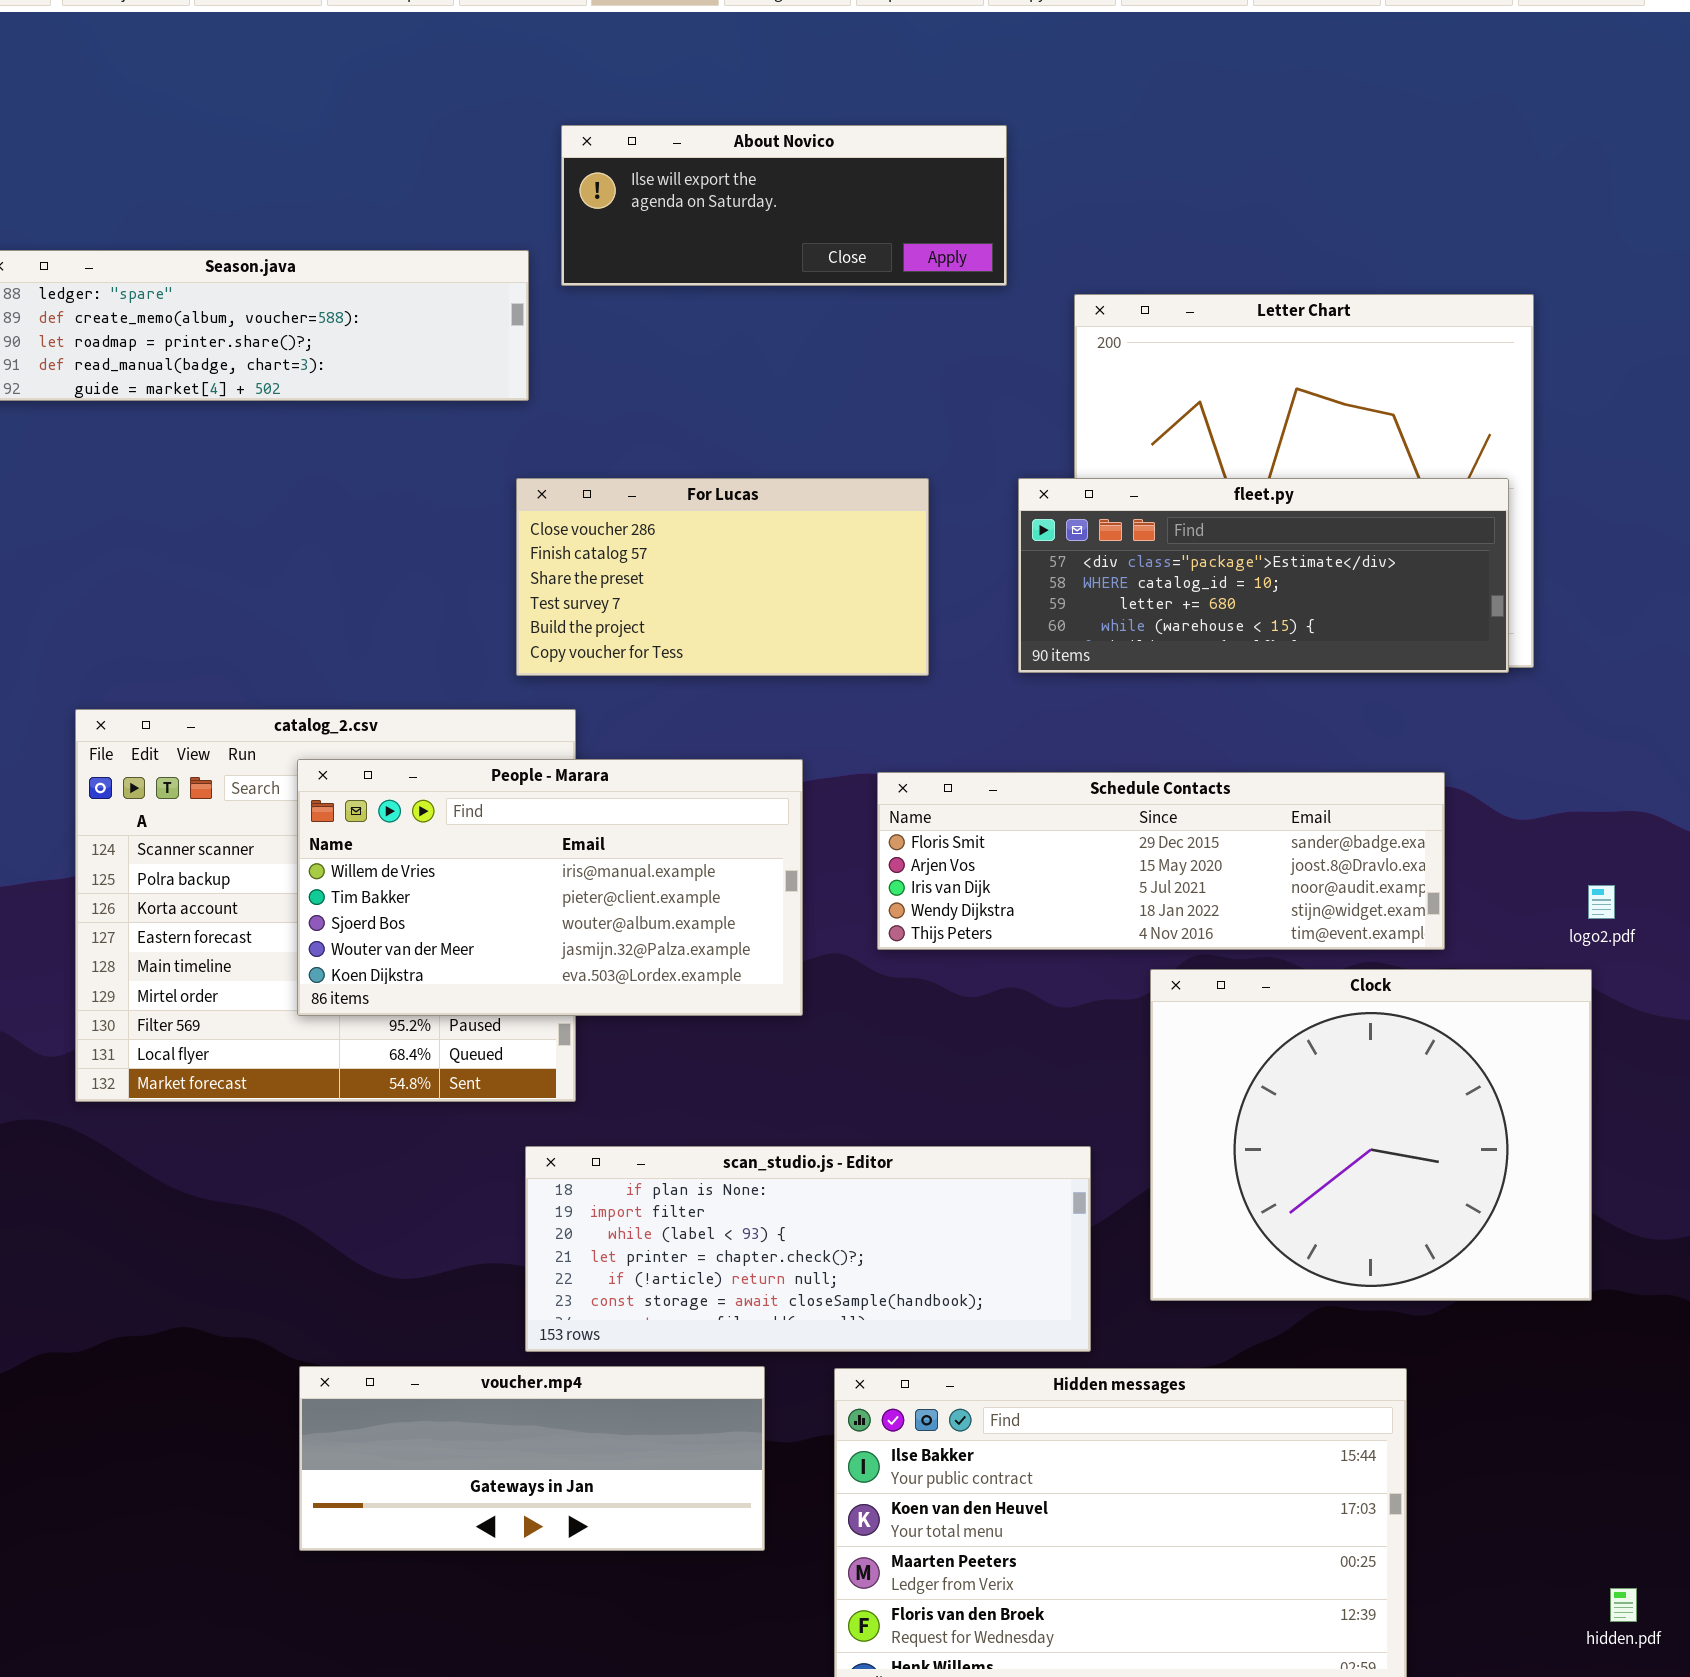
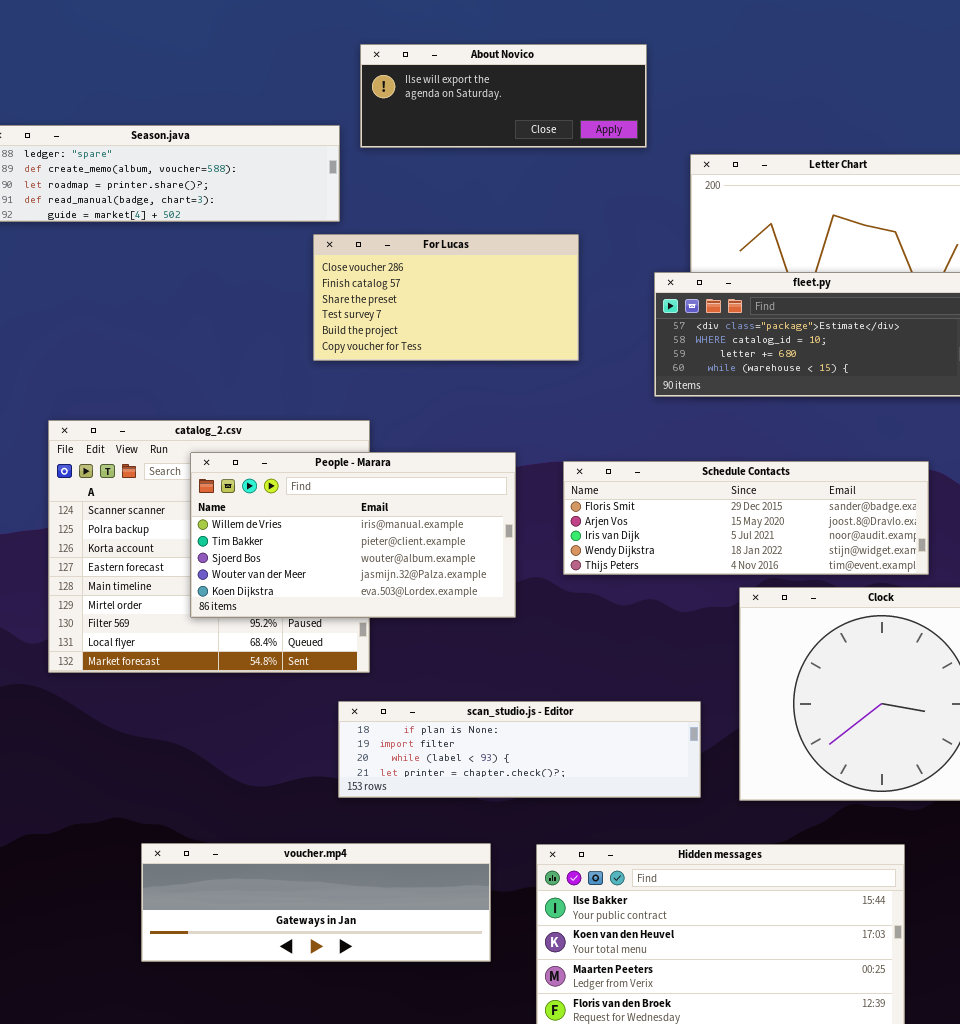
For Lucas: [516,478,929,676] -> [313,234,579,361], moved
scan_studio.js - Editor: [525,1146,1091,1352] -> [338,701,701,798], resized
voucher.mp4: [299,1366,765,1551] -> [141,843,491,962], resized

